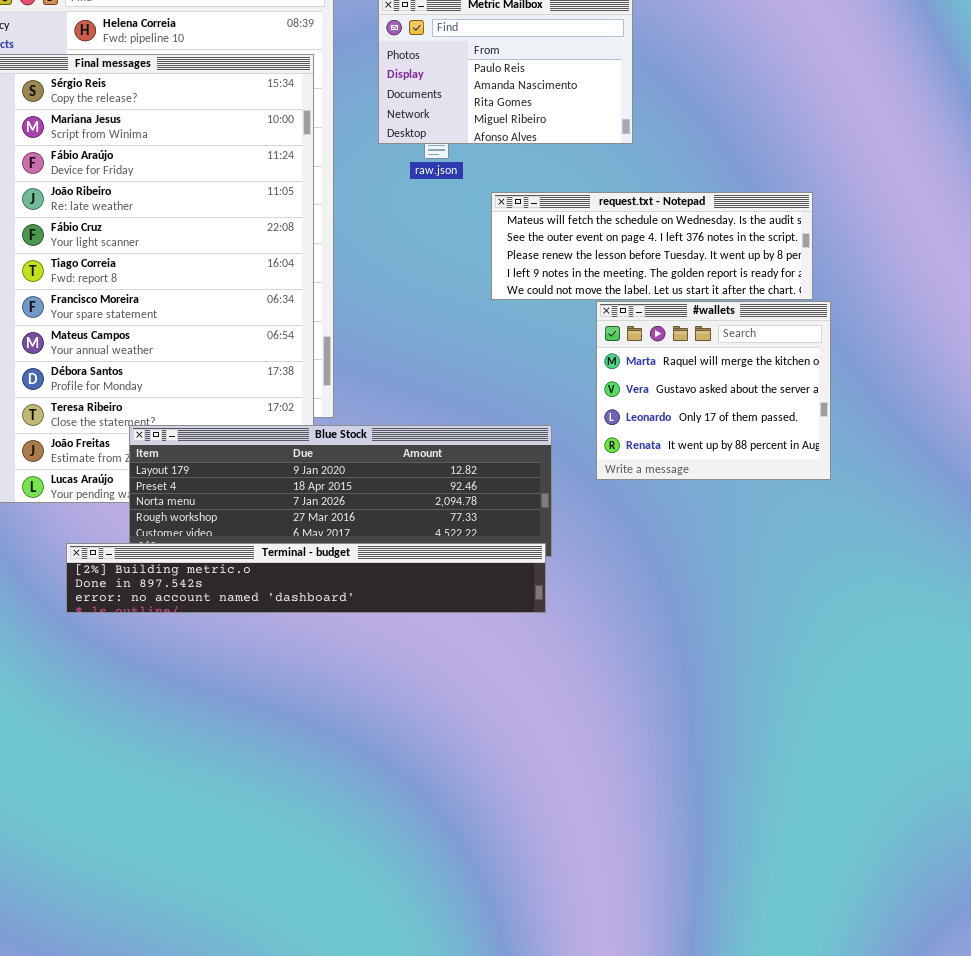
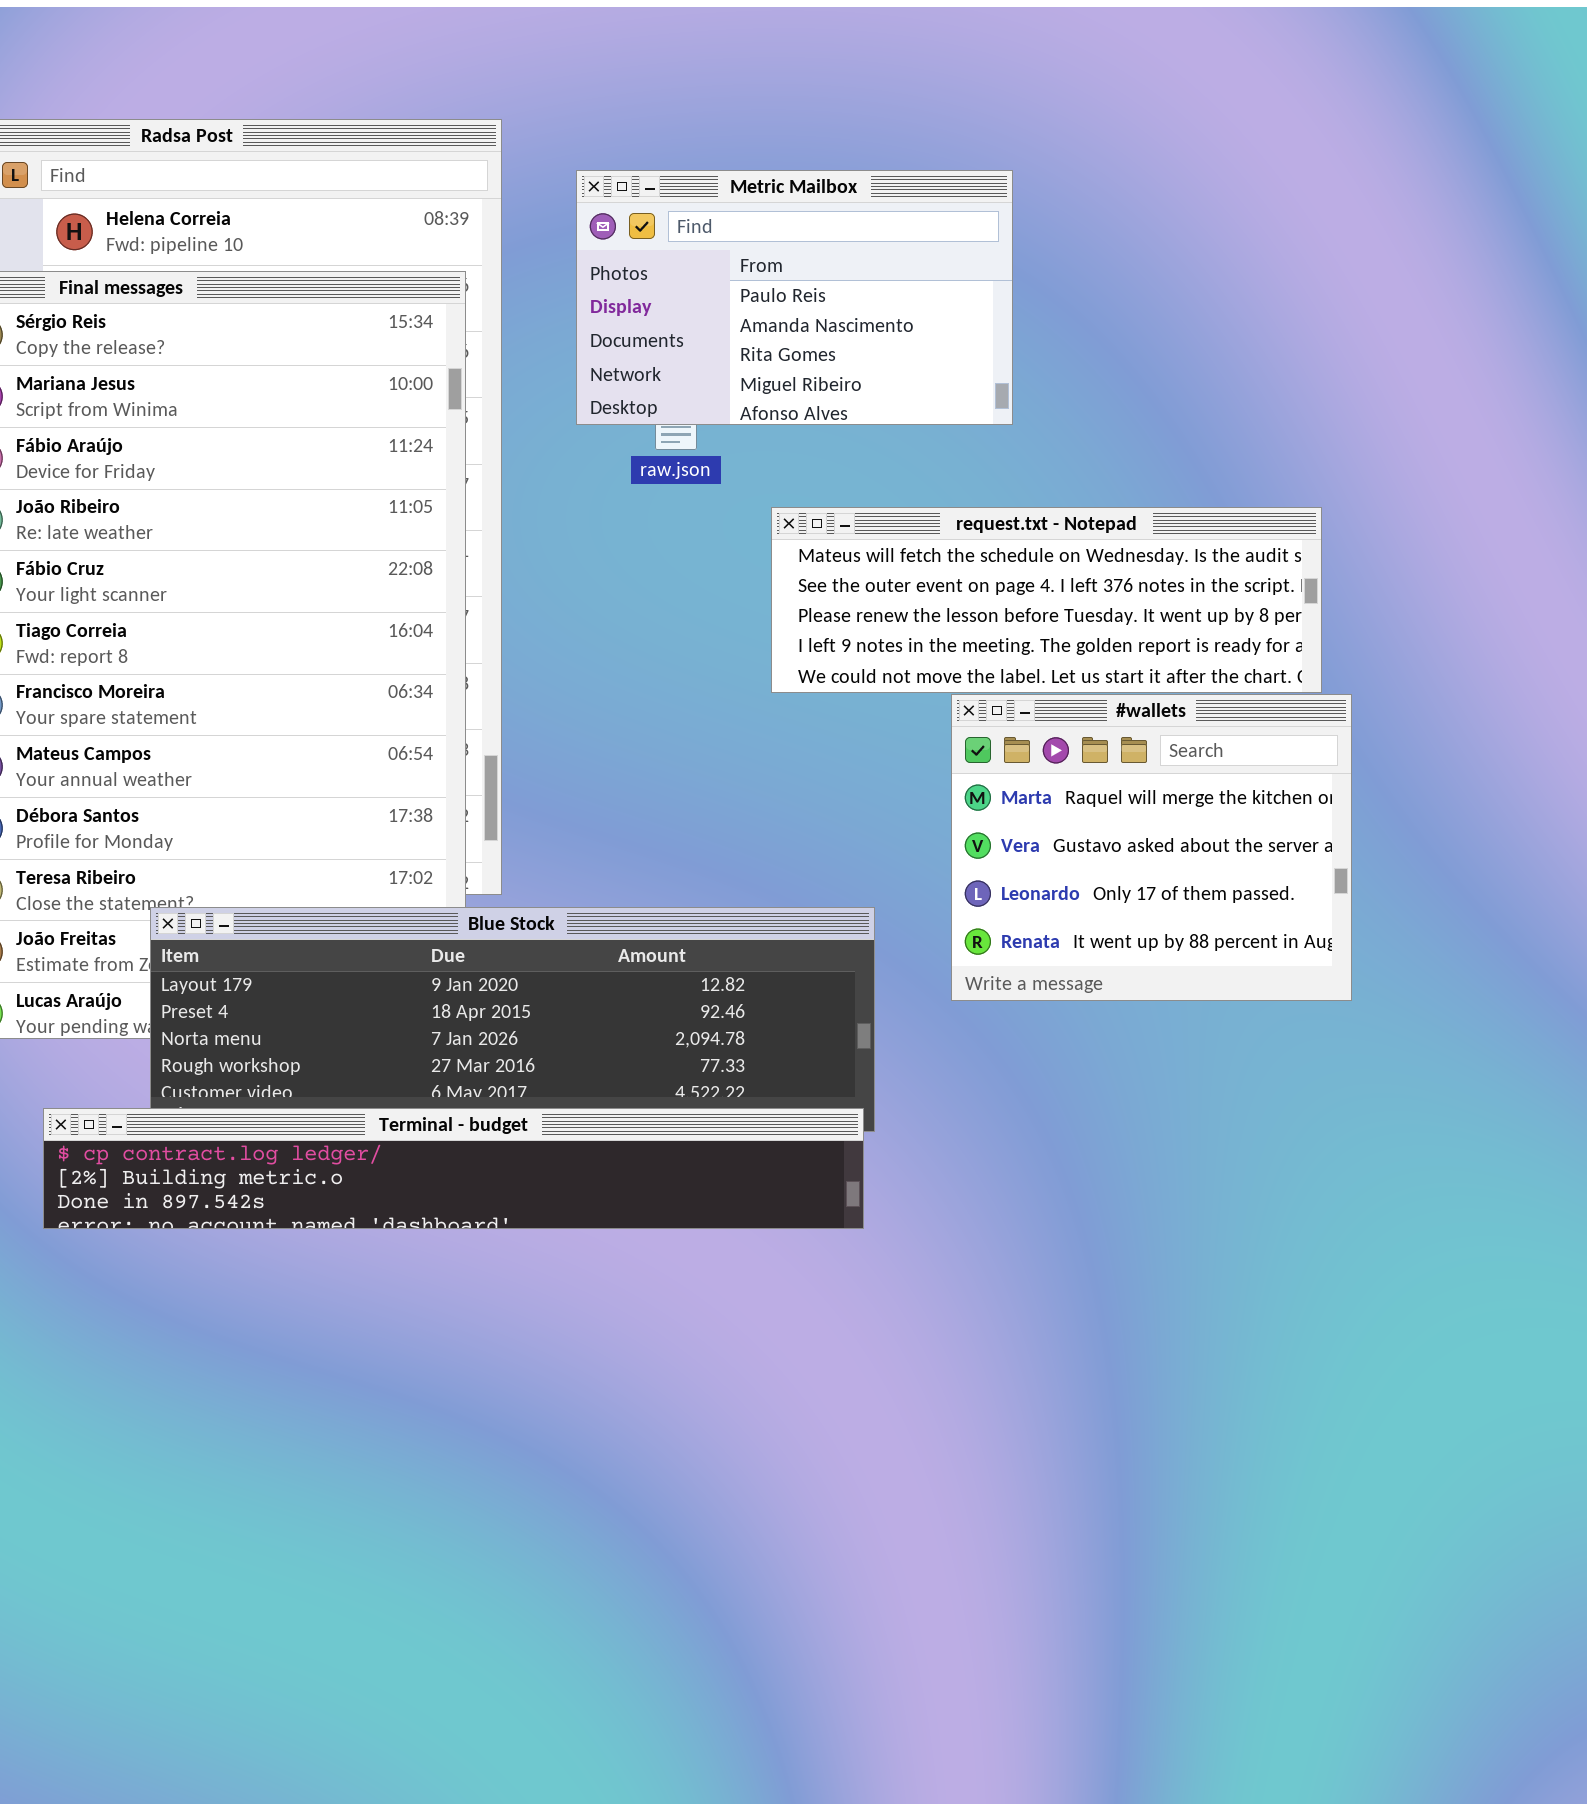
Terminal - budget: [66,543,546,613] -> [43,1108,864,1229], scrolled up 1 row

